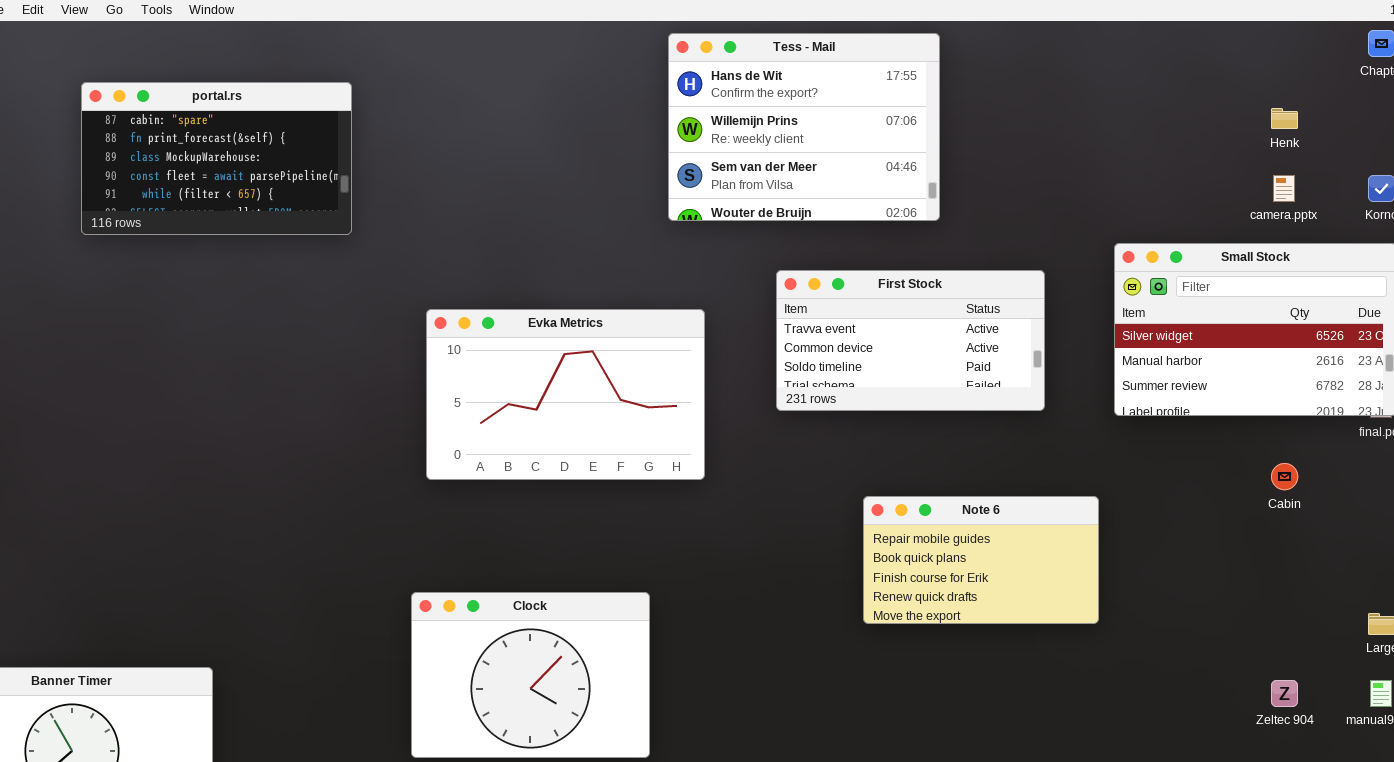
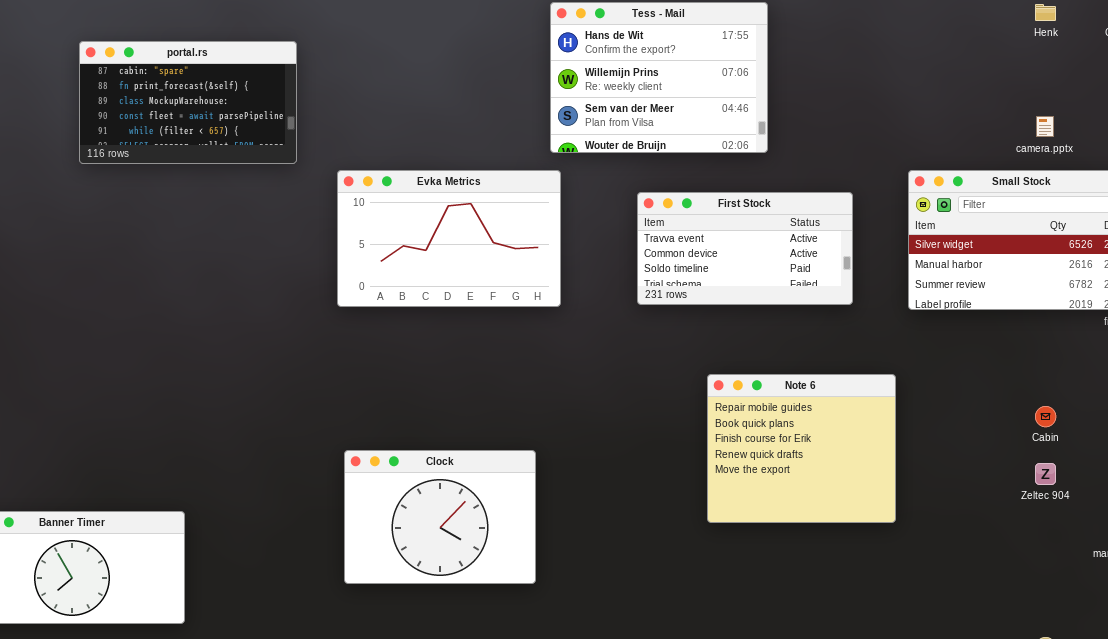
Henk: [1271,108,1298,129] -> [1035,4,1056,21], moved
Evka Metrics: [426,309,705,480] -> [337,170,561,307], moved
Cabin: [1271,463,1298,490] -> [1035,406,1056,427], moved
Note 6: [863,496,1099,624] -> [707,374,896,523], resized
Zeltec 904: [1271,680,1298,707] -> [1035,463,1056,485], moved

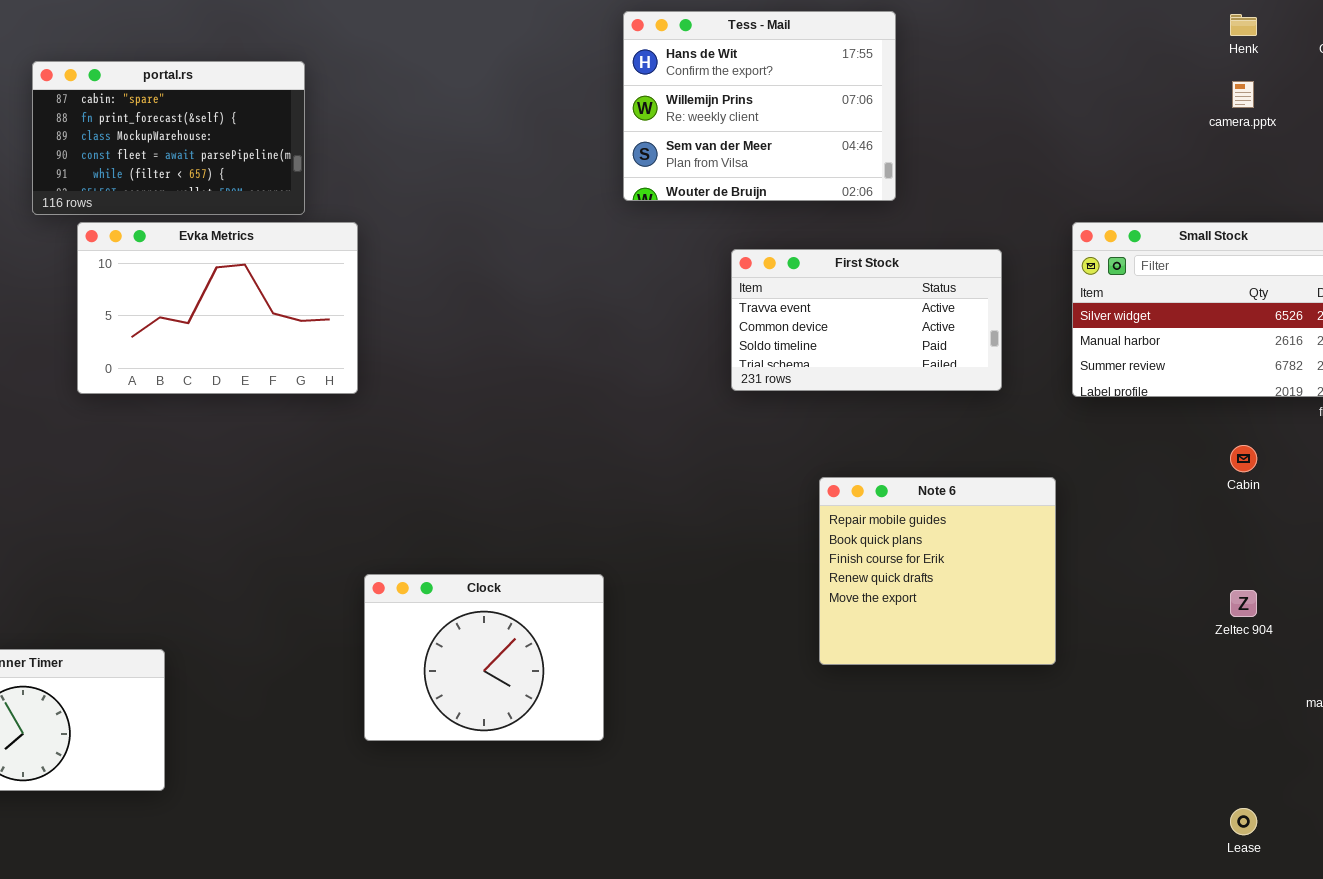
camera.pptx: [1036,116,1054,137] -> [1232,81,1254,108], moved
Evka Metrics: [337,170,561,307] -> [77,222,358,394], moved
Cabin: [1035,406,1056,427] -> [1230,445,1257,472], moved

